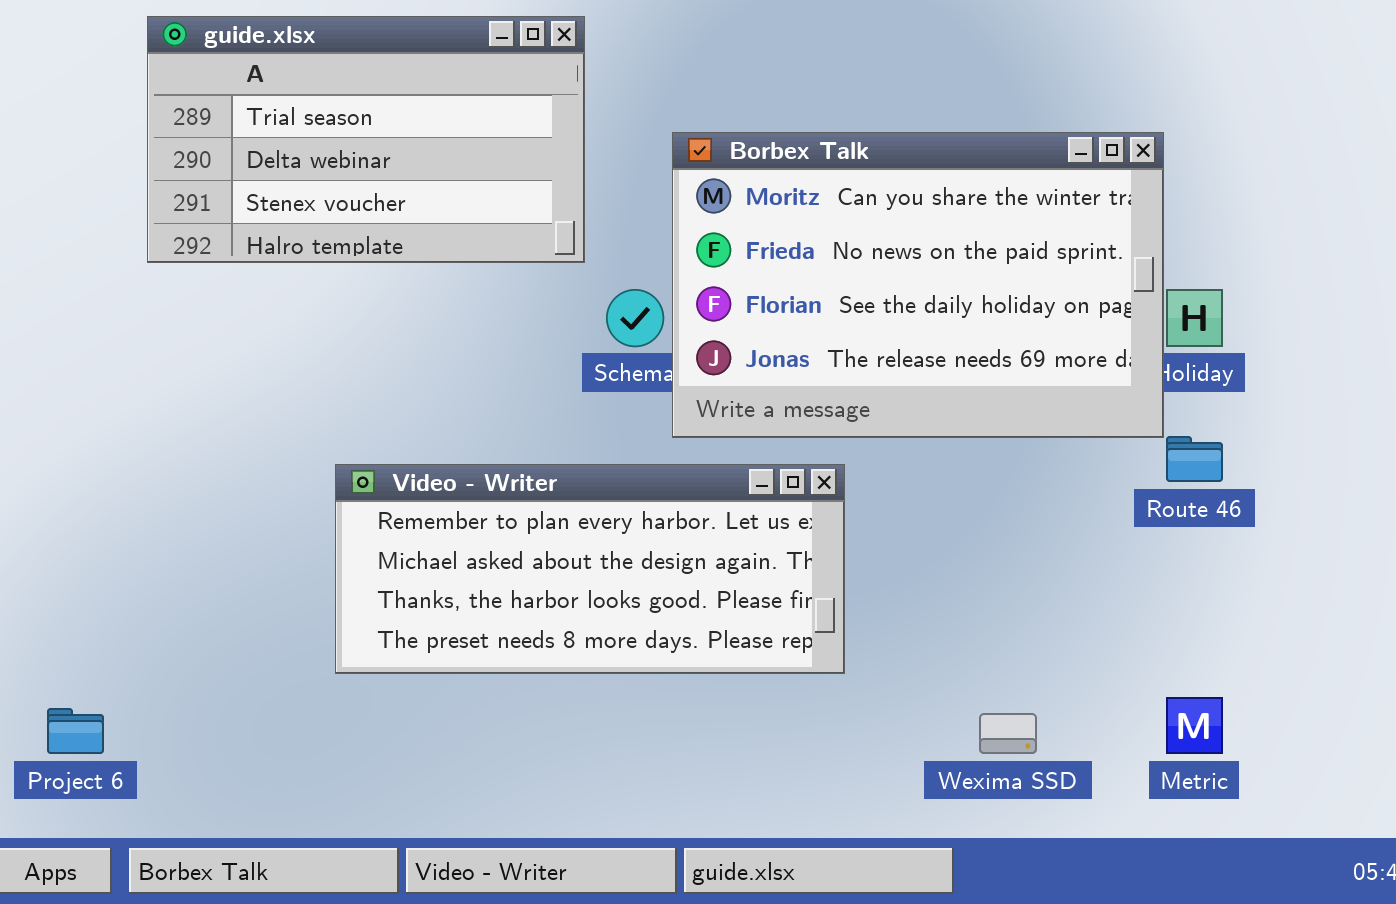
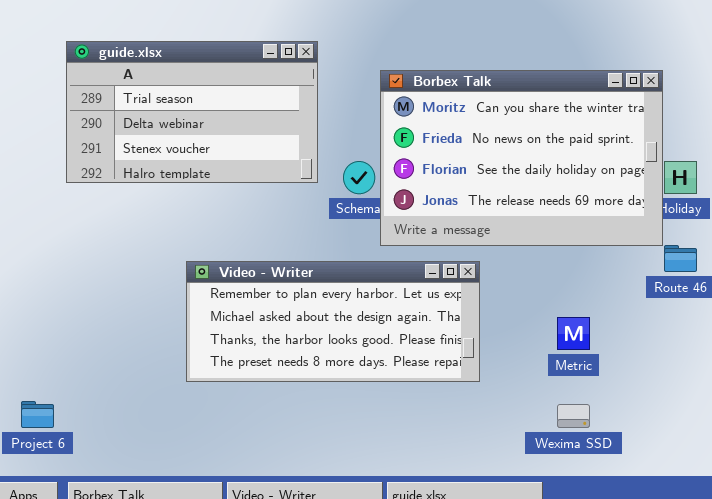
guide.xlsx: [147,16,585,263] -> [66,41,318,183], moved
Metric: [1166,697,1223,754] -> [557,317,590,350], moved

